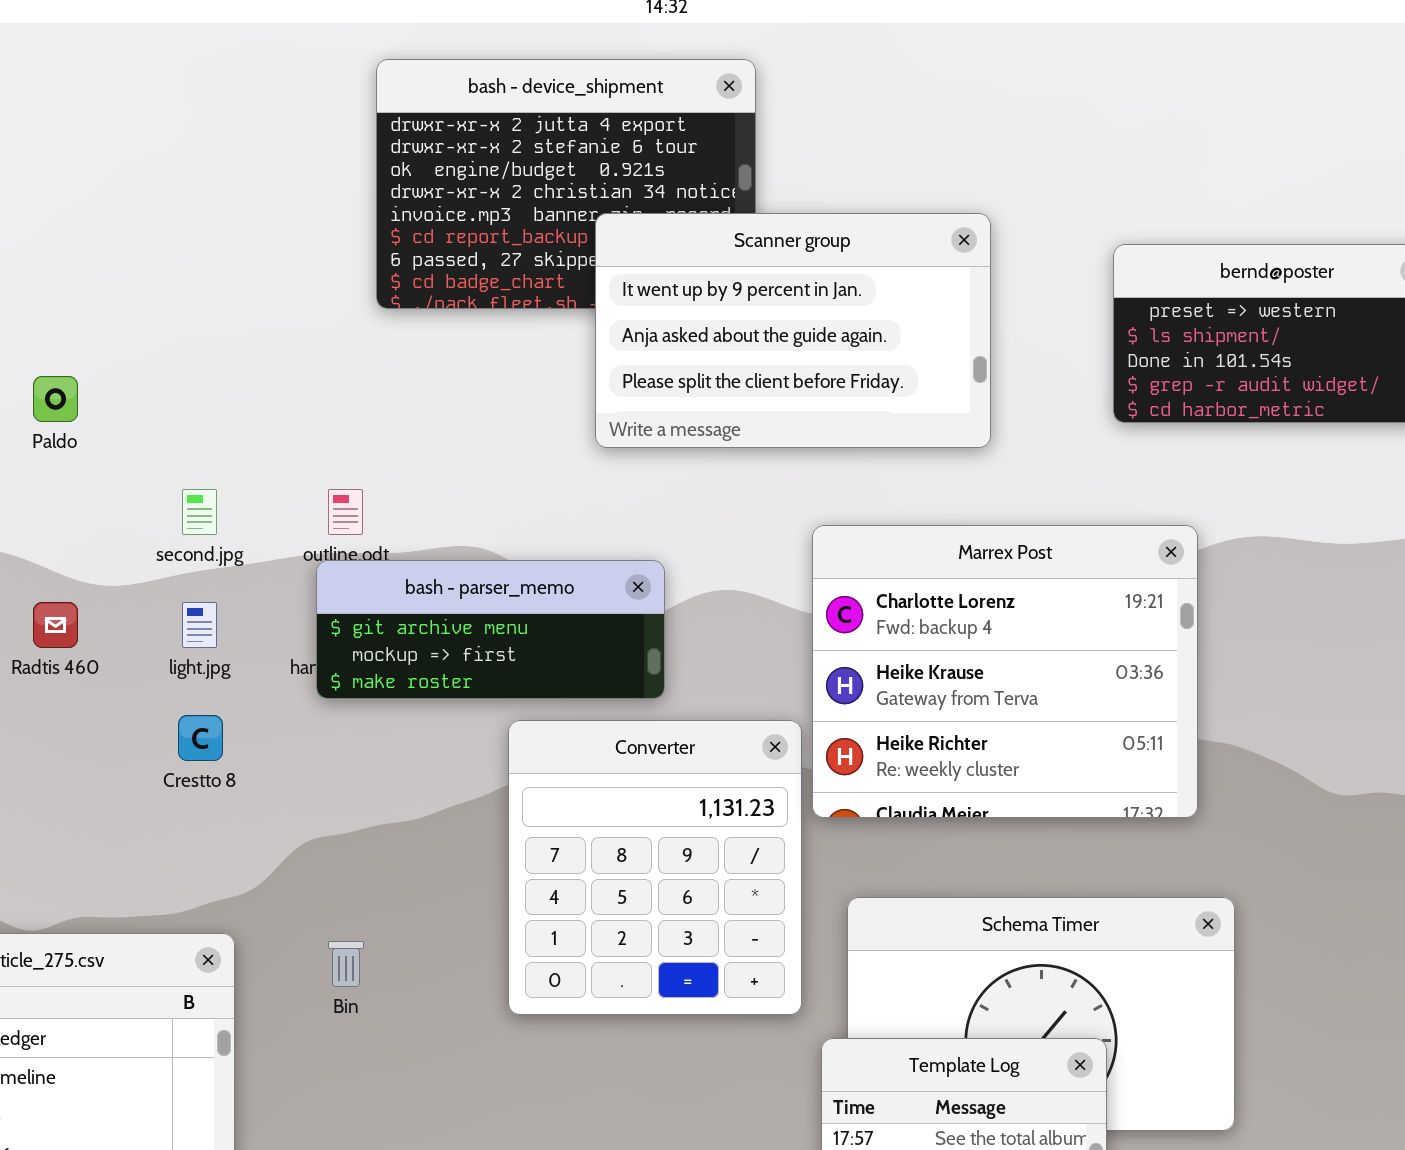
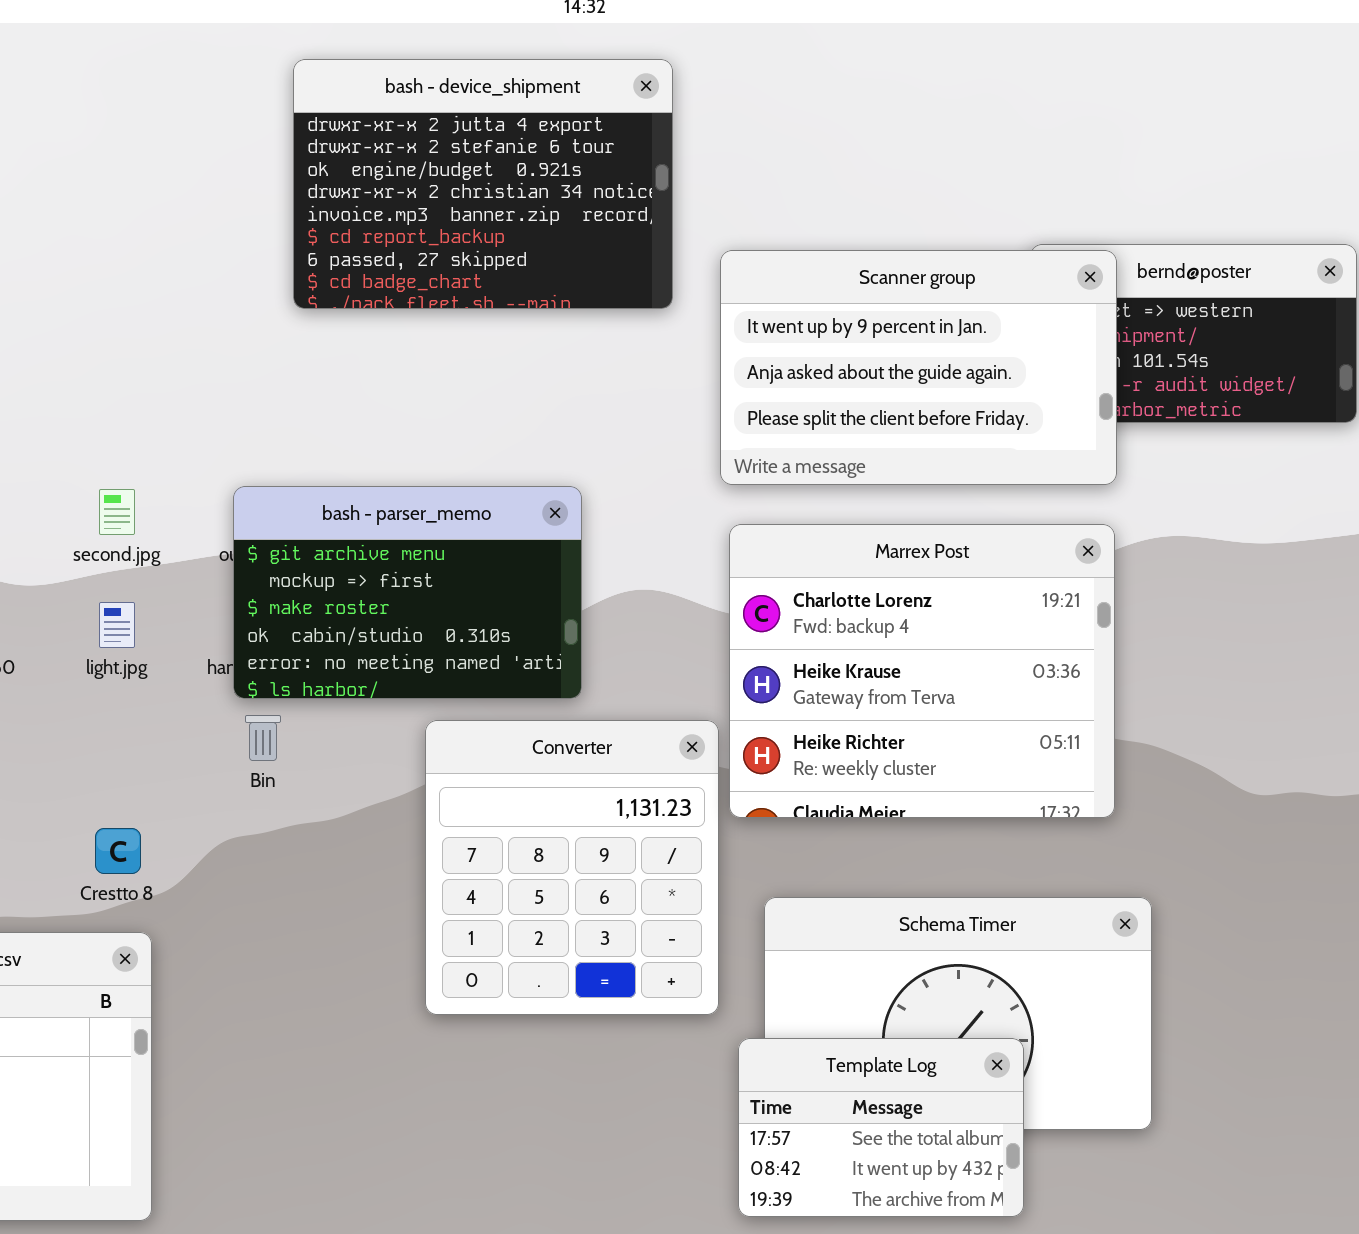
Scanner group: [595,213,991,448] -> [720,250,1117,485], moved
bash - parser_memo: [316,560,665,699] -> [233,486,582,699], resized
Crestto 8: [178,715,223,761] -> [95,828,141,874], moved
Bin: [328,941,364,987] -> [245,715,281,761], moved

